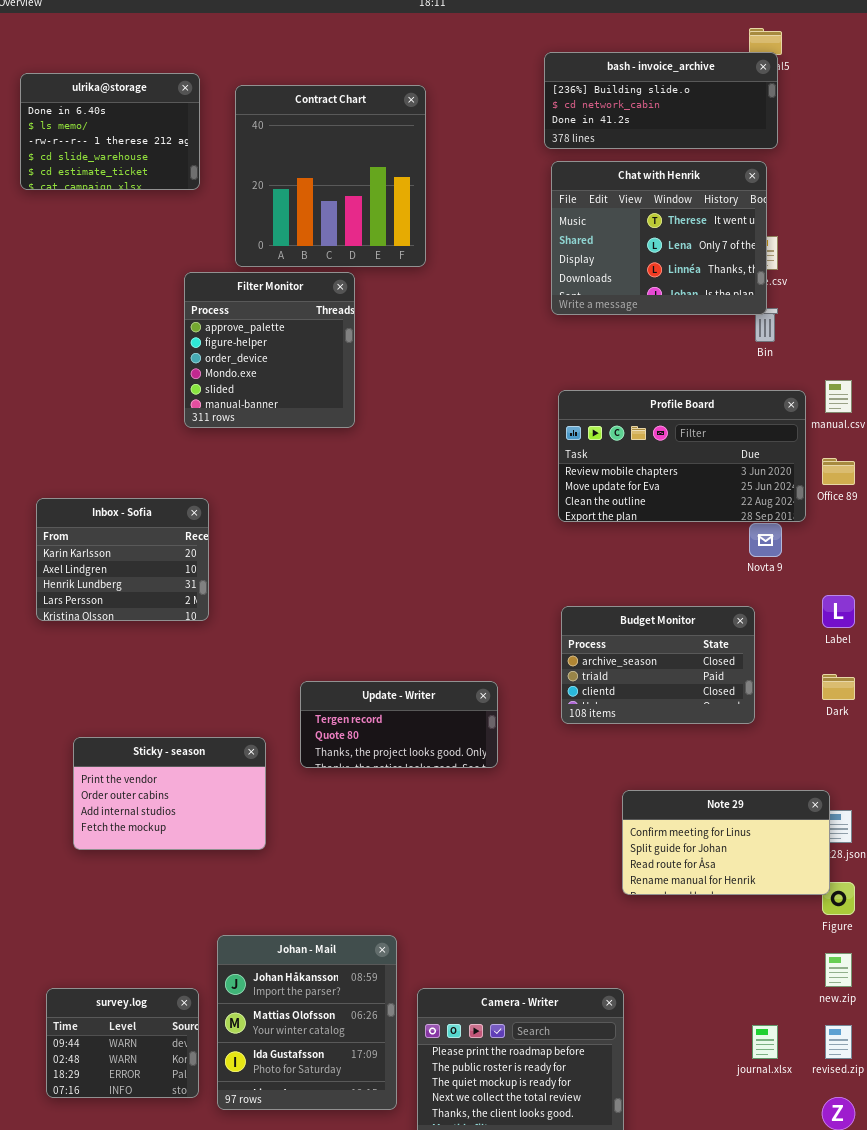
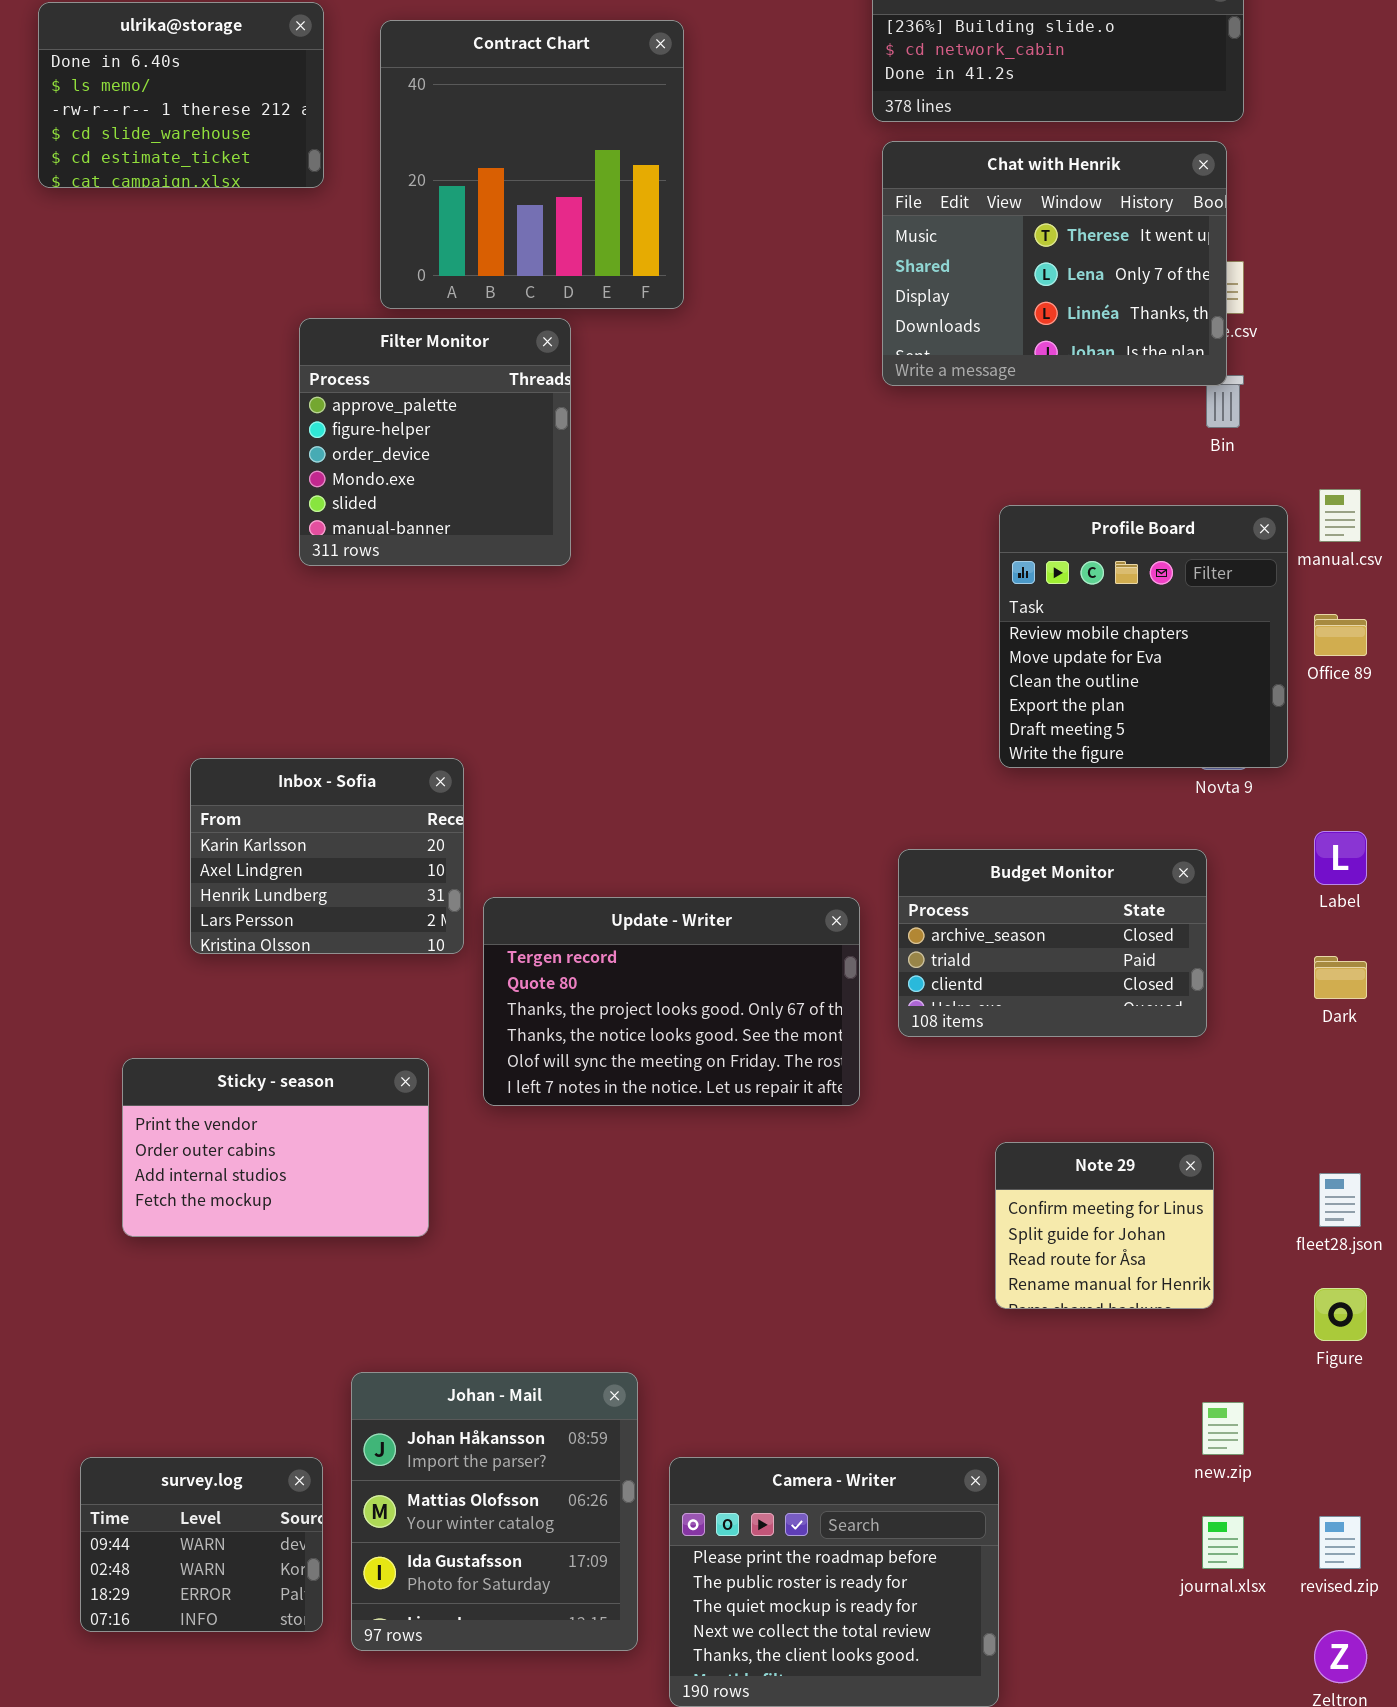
Profile Board: [558,390,806,522] -> [999,505,1288,768], resized
Inbox - Sofia: [36,498,209,621] -> [190,758,464,954], moved
Update - Writer: [300,681,498,768] -> [483,897,860,1106], resized
Note 29: [622,790,830,895] -> [995,1142,1214,1309], resized
new.zip: [825,953,852,987] -> [1202,1402,1244,1455], moved

